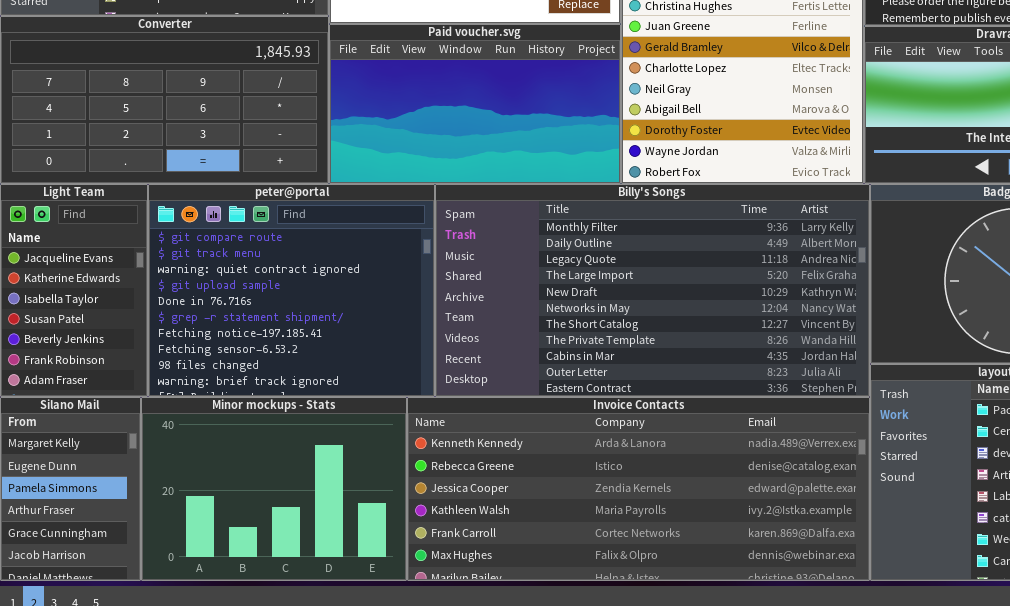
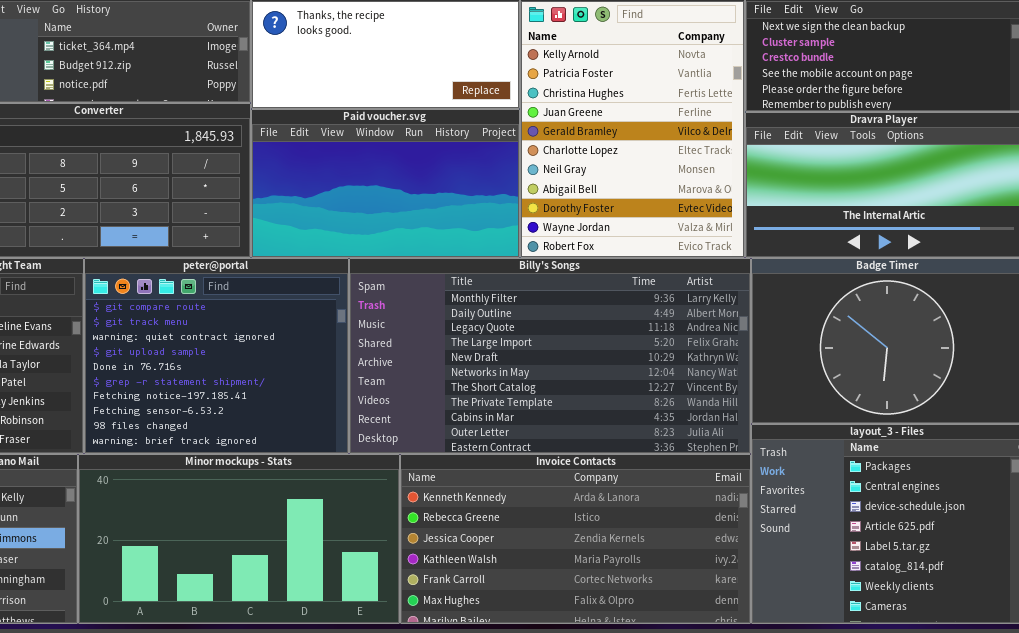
Minor mockups - Stats: [141,397,407,581] -> [78,454,400,624], resized
Invoice Contacts: [407,397,870,581] -> [400,454,751,624], resized

